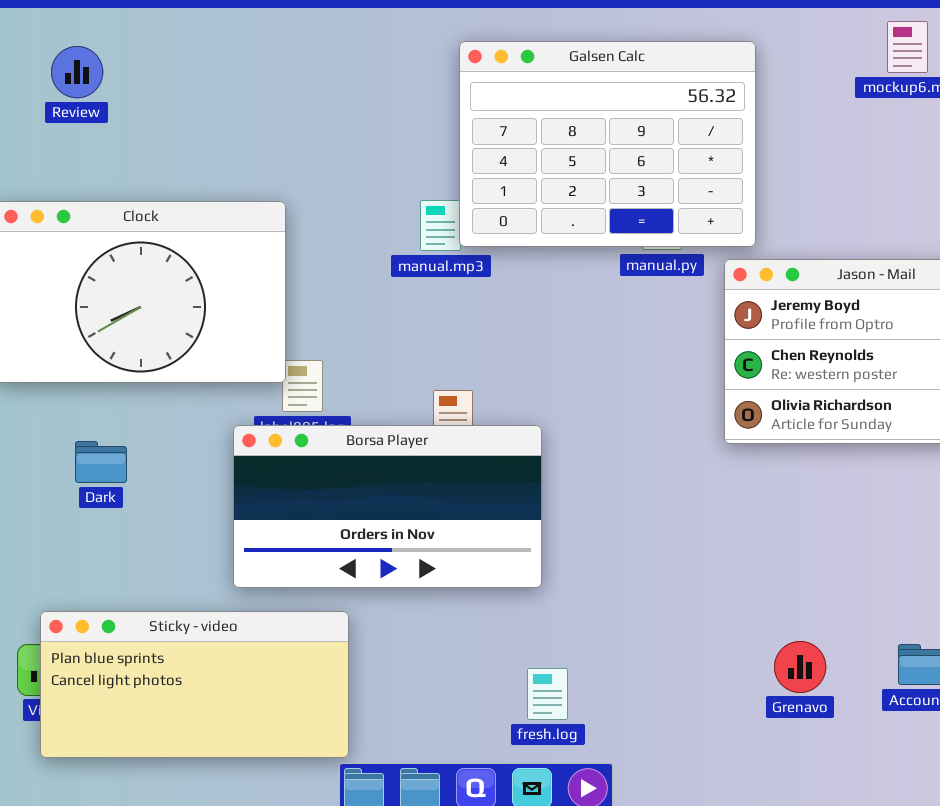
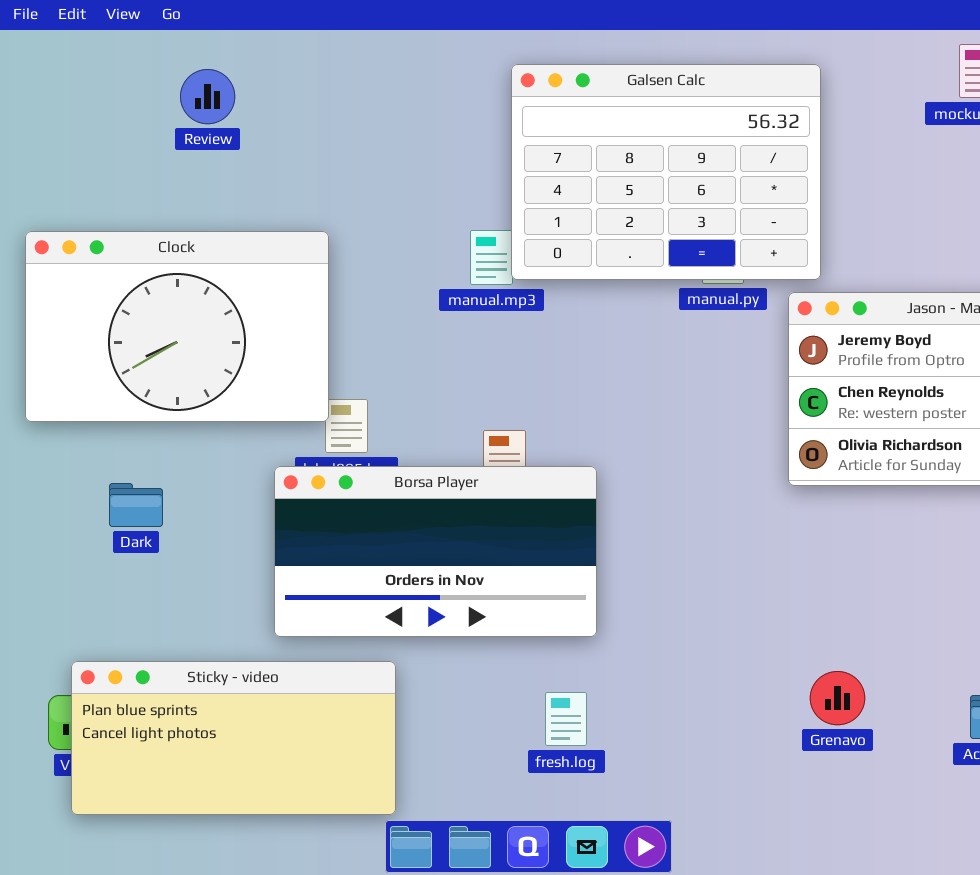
Review: [51,46,103,98] -> [180,69,235,124], moved
Grenavo: [774,641,826,693] -> [810,671,865,725], moved
fresh.log: [527,668,568,720] -> [545,692,587,746], moved

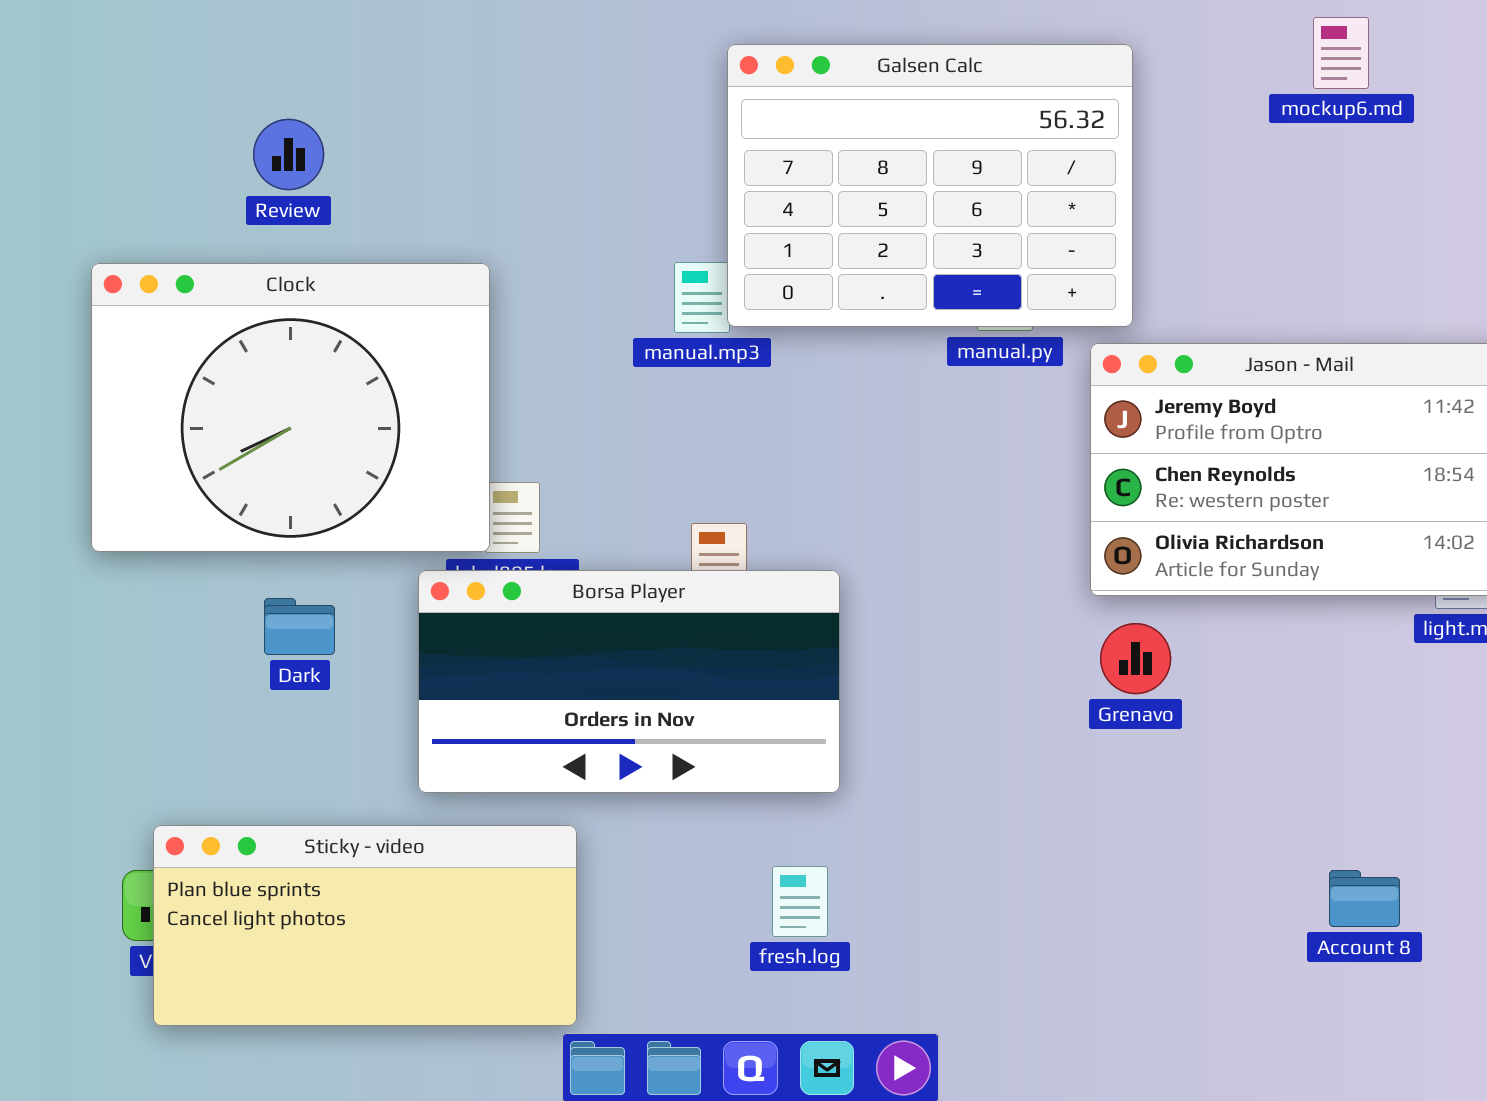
Review: [180,69,235,124] -> [253,119,324,190], moved
Clock: [25,231,329,422] -> [91,263,490,552], resized
Dark: [109,483,163,527] -> [264,598,335,655], moved
Grenavo: [810,671,865,725] -> [1100,623,1171,694], moved

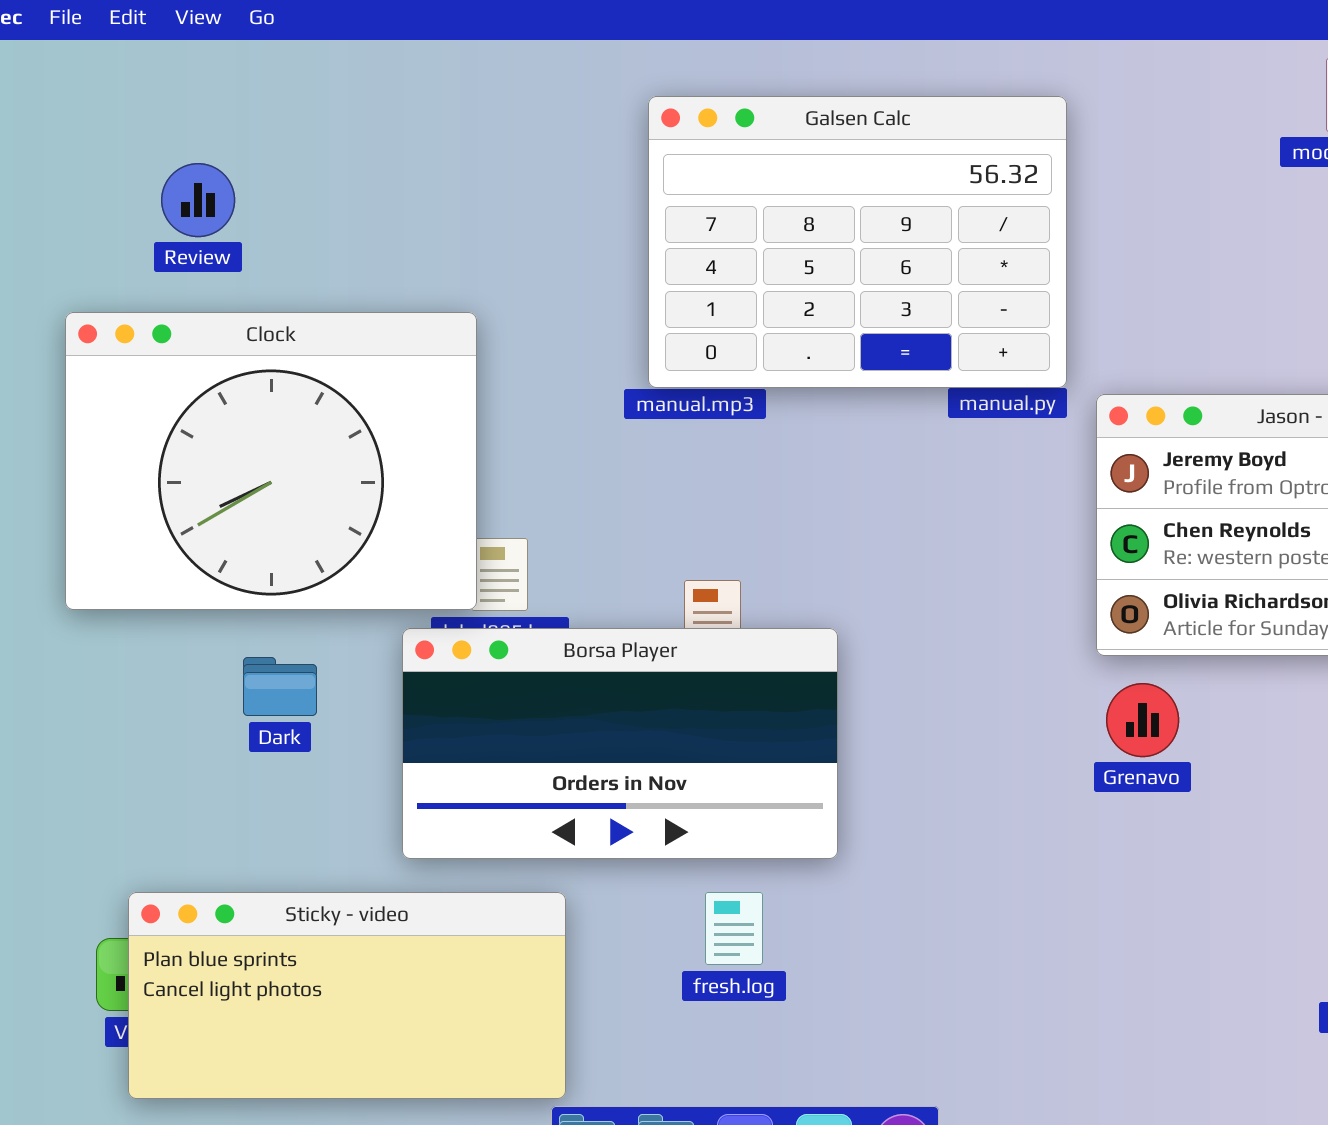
Galsen Calc: [727,44,1133,327] -> [648,96,1067,388], moved
Review: [253,119,324,190] -> [161,163,235,237], moved
fresh.log: [772,866,828,937] -> [705,892,763,965], moved

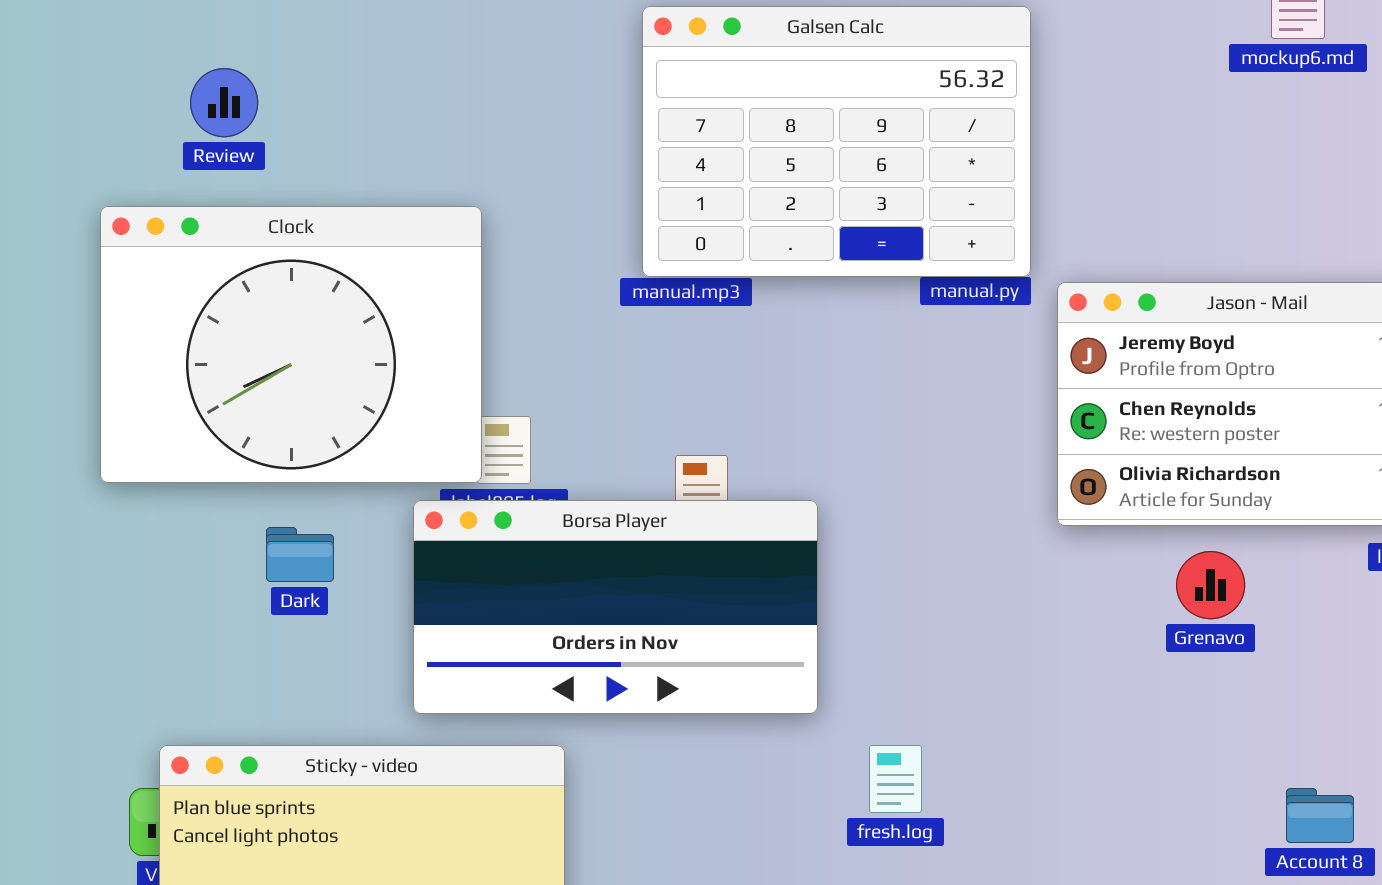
Grenavo: [1106,683,1179,757] -> [1176,551,1245,619], moved
fresh.log: [705,892,763,965] -> [869,745,922,813], moved

